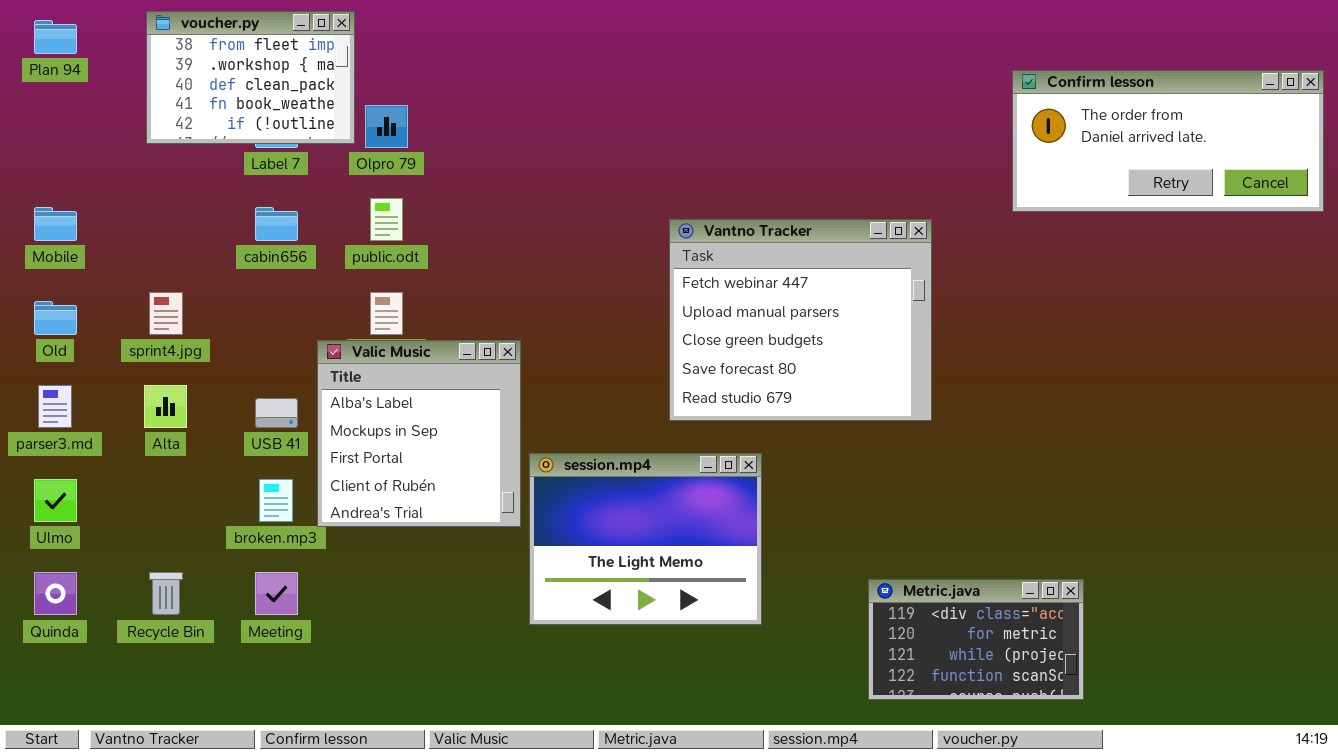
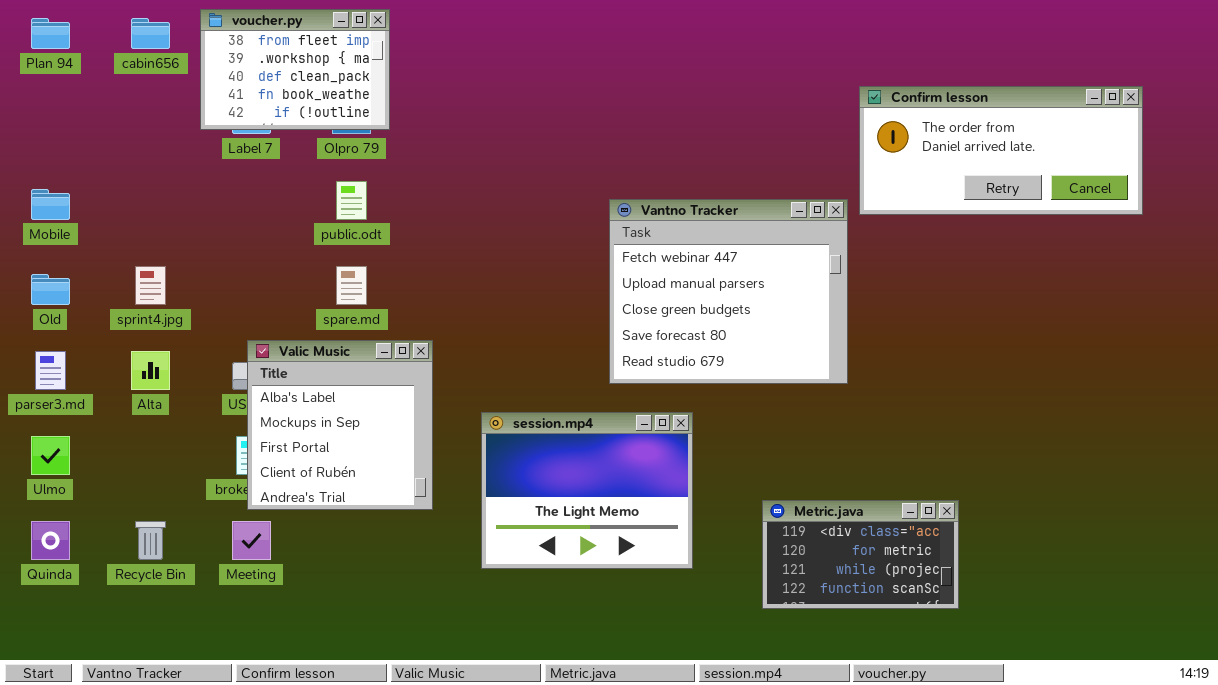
voucher.py: [146,11,355,144] -> [200,9,390,130], moved
Confirm lesson: [1012,70,1324,212] -> [859,86,1143,215], moved
cabin656: [255,207,298,241] -> [131,18,170,49], moved
Valic Music: [317,340,521,527] -> [247,340,433,510], moved
Metric.java: [868,579,1084,700] -> [762,500,959,609], moved

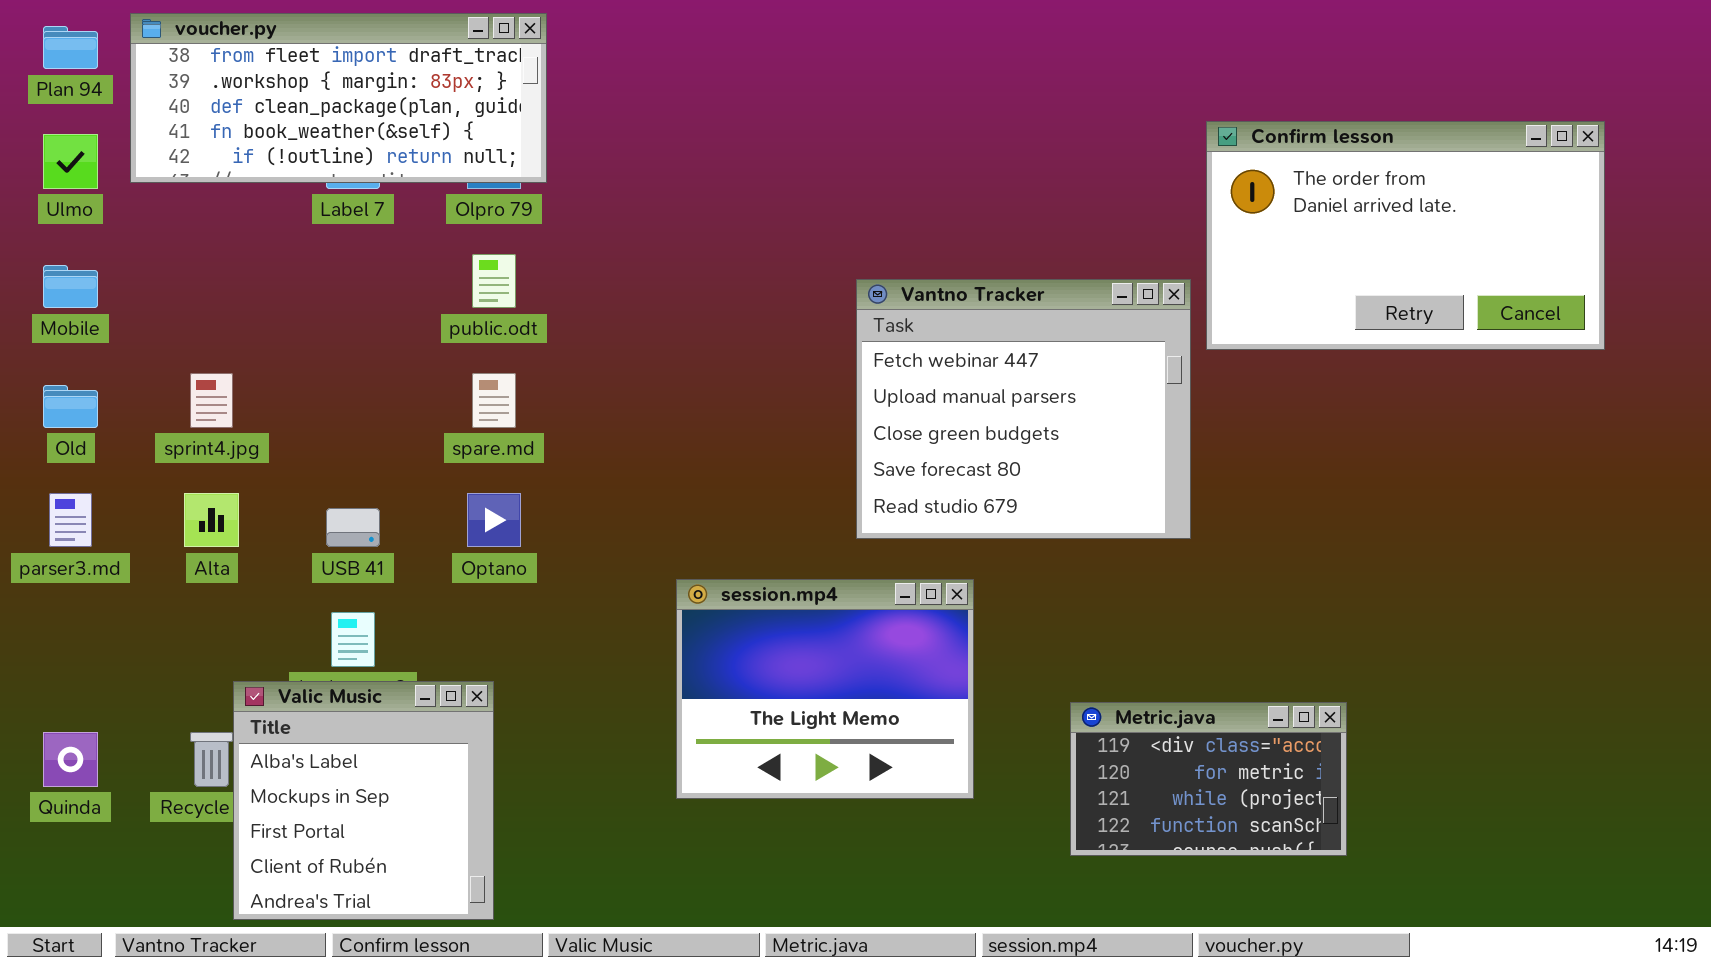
voucher.py: [200,9,390,130] -> [130,13,547,183], resized
Confirm lesson: [859,86,1143,215] -> [1206,121,1605,350], resized
Valic Music: [247,340,433,510] -> [233,681,494,920], moved
Ulmo: [31,436,70,475] -> [43,134,98,189], moved

